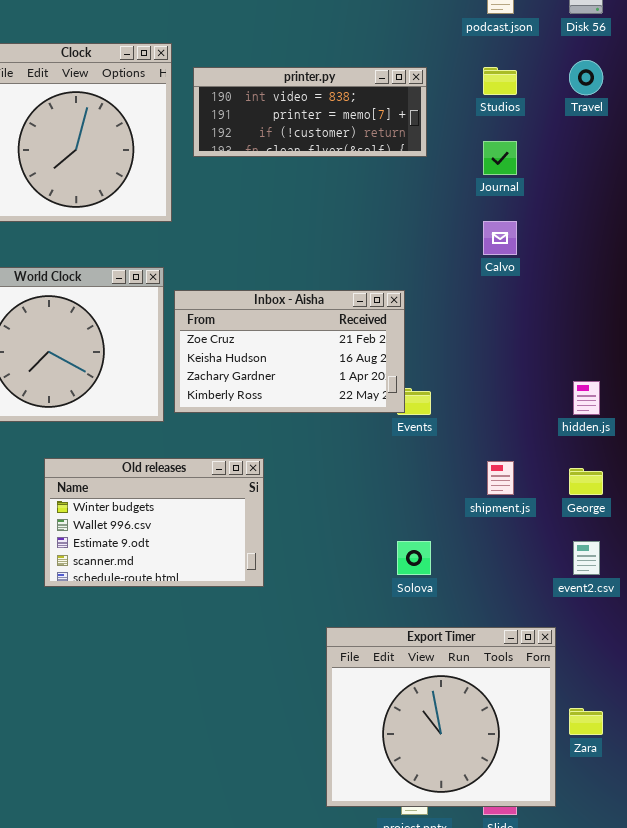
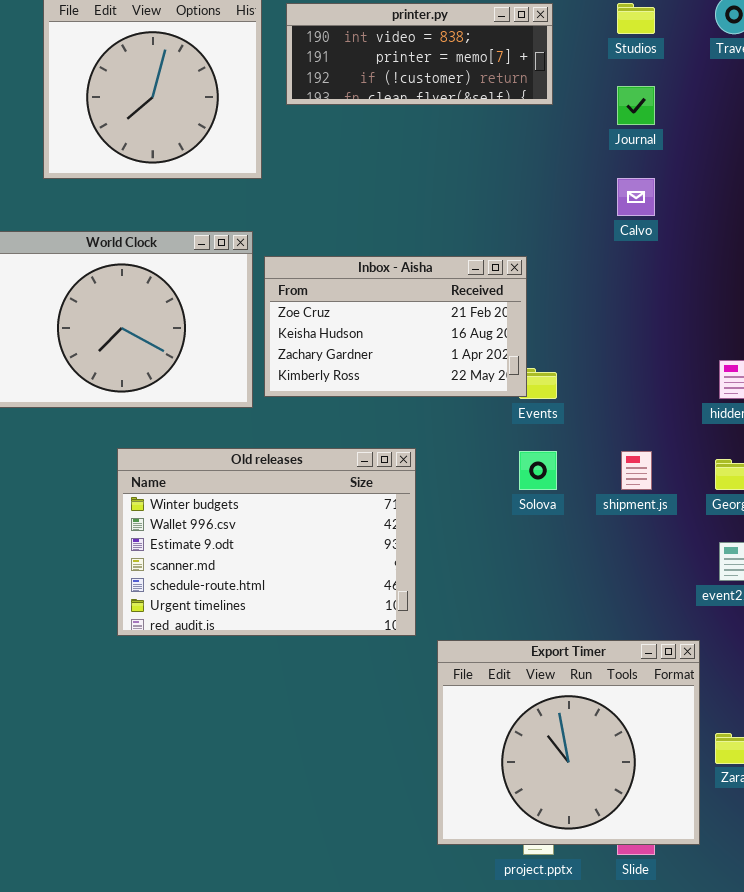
Old releases: [44,458,264,587] -> [117,448,416,636], resized
Solova: [397,541,431,575] -> [519,451,557,490], moved

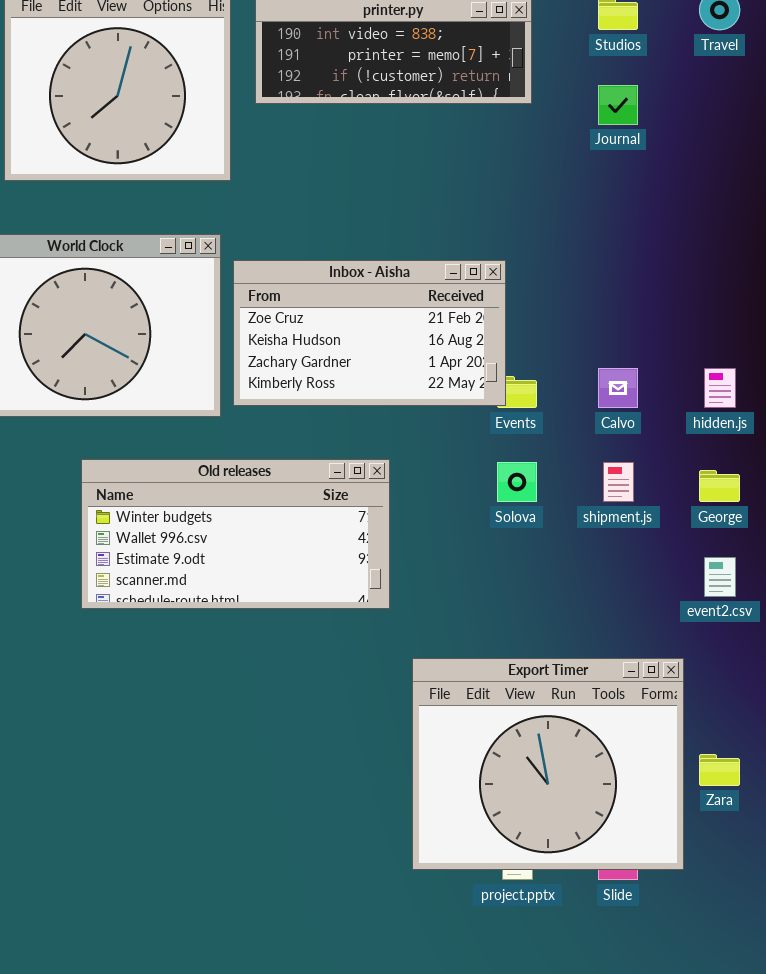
Calvo: [617,178,655,216] -> [598,368,638,408], moved
Old releases: [117,448,416,636] -> [81,459,390,609], resized

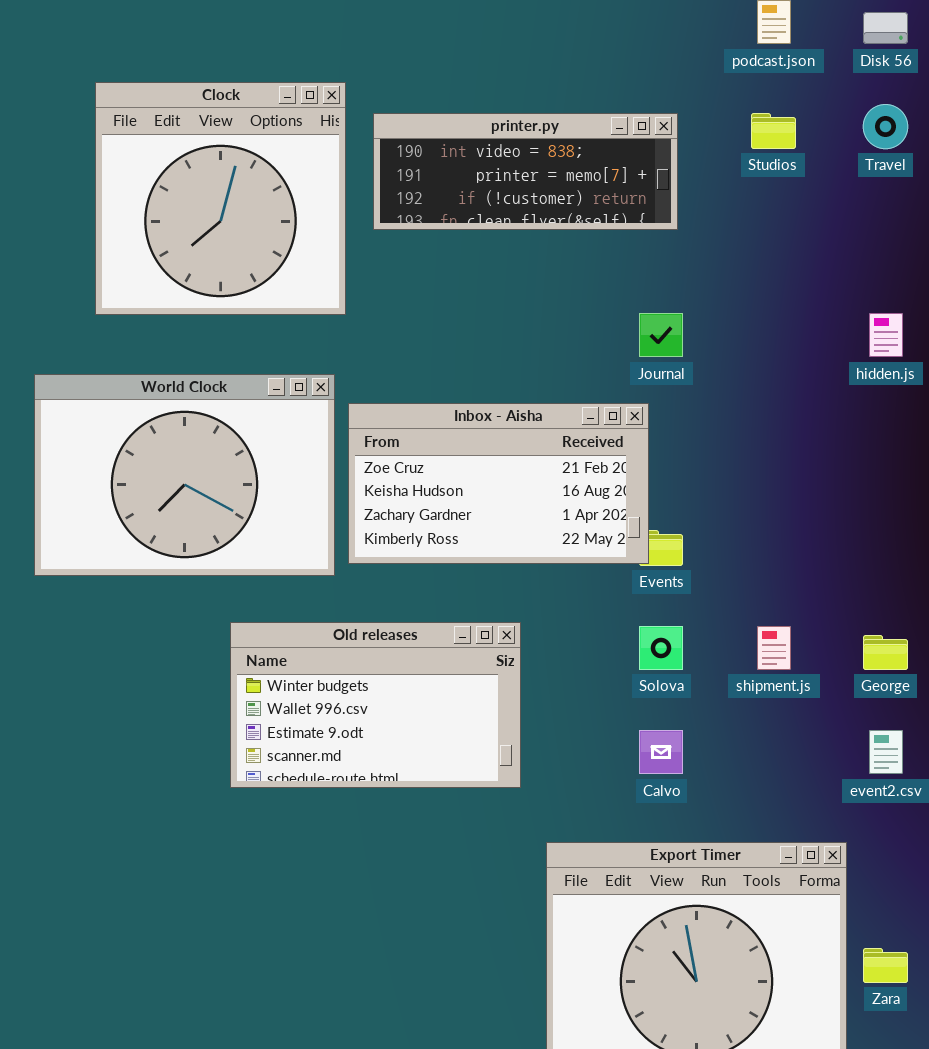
Journal: [598,85,638,125] -> [639,313,683,357], moved
Calvo: [598,368,638,408] -> [639,730,683,774], moved
hidden.js: [704,368,736,408] -> [869,313,903,357], moved
Old releases: [81,459,390,609] -> [230,622,521,788], resized

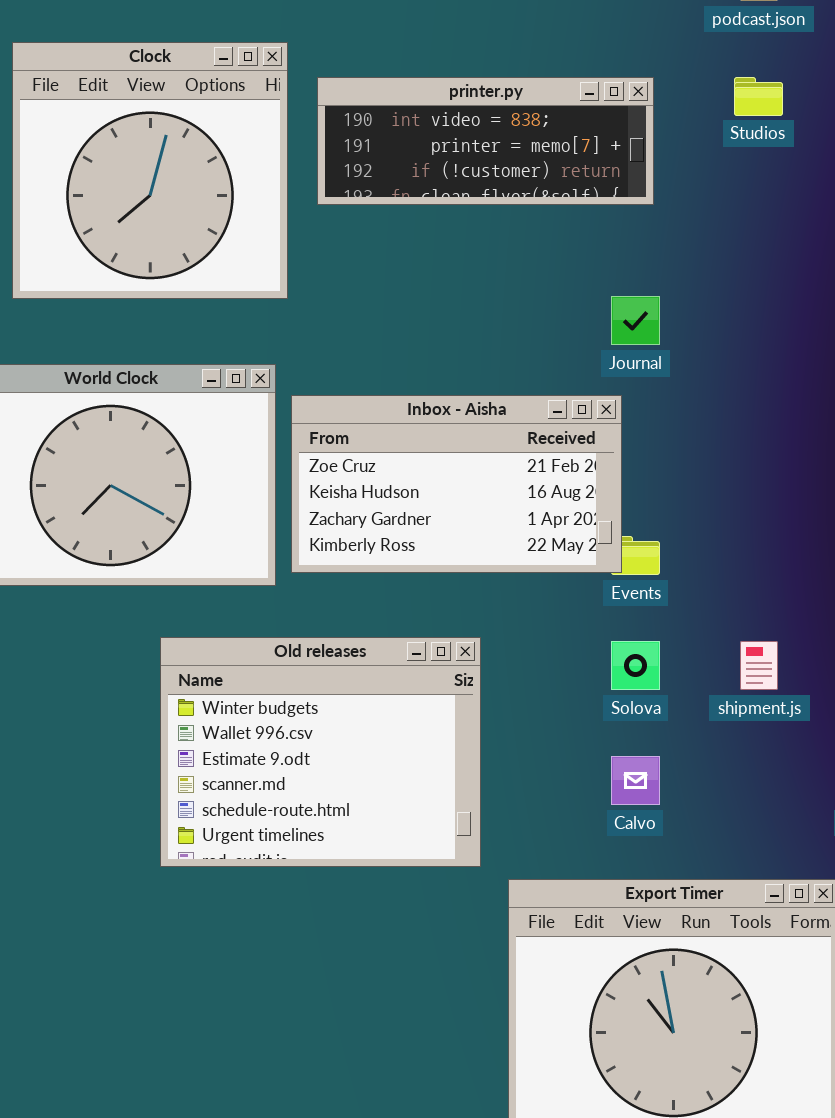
Old releases: [230,622,521,788] -> [160,637,481,867], resized

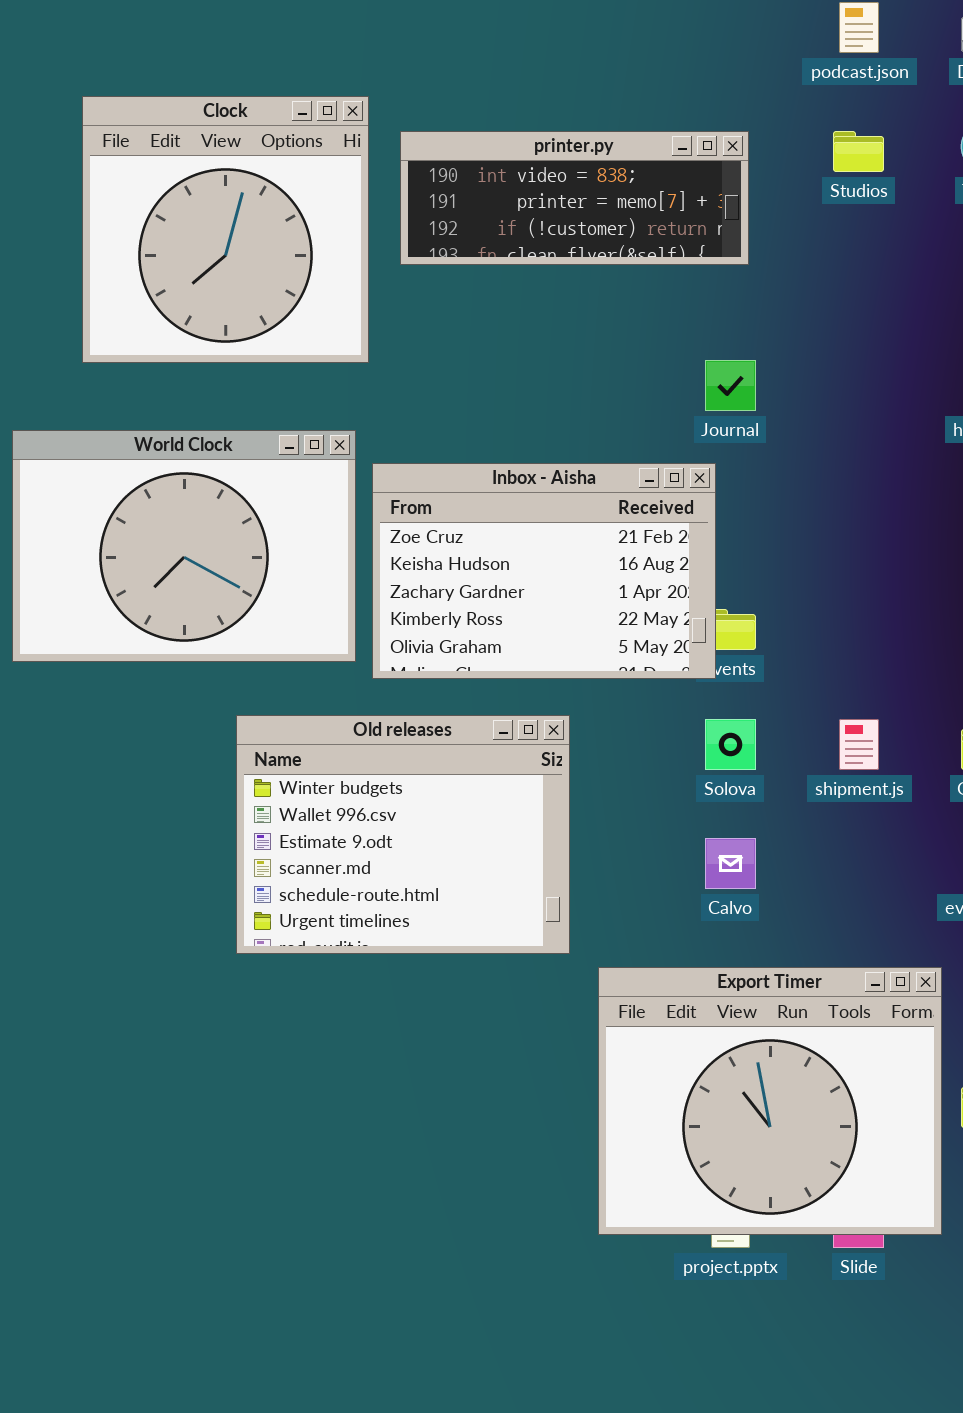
Inbox - Aisha: [291,395,622,573] -> [372,463,716,679], resized

